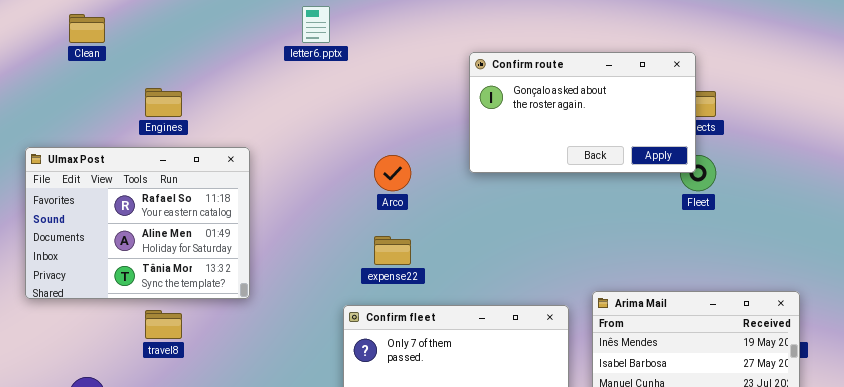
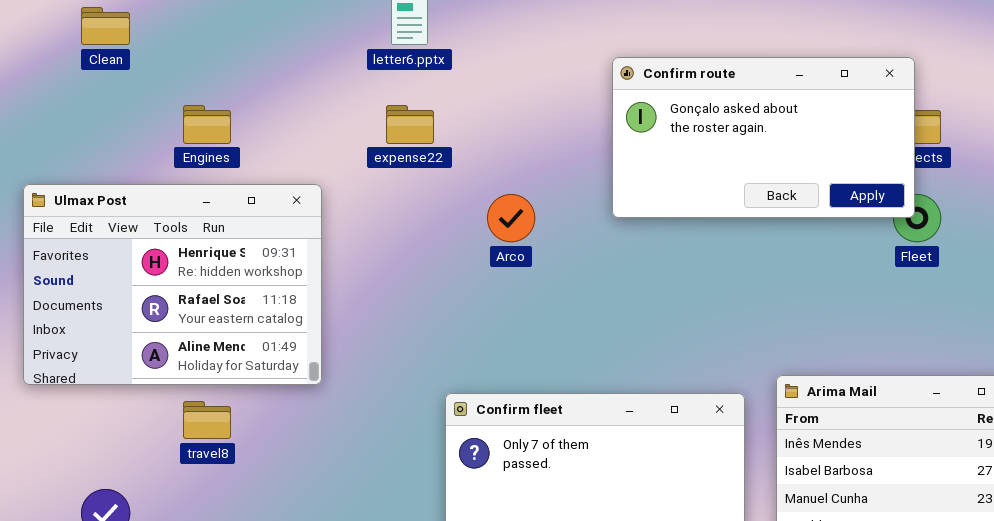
Ulmax Post: [25,147,250,299] -> [23,184,322,385], scrolled up 1 row
expense22: [374,236,411,265] -> [386,105,434,144], moved

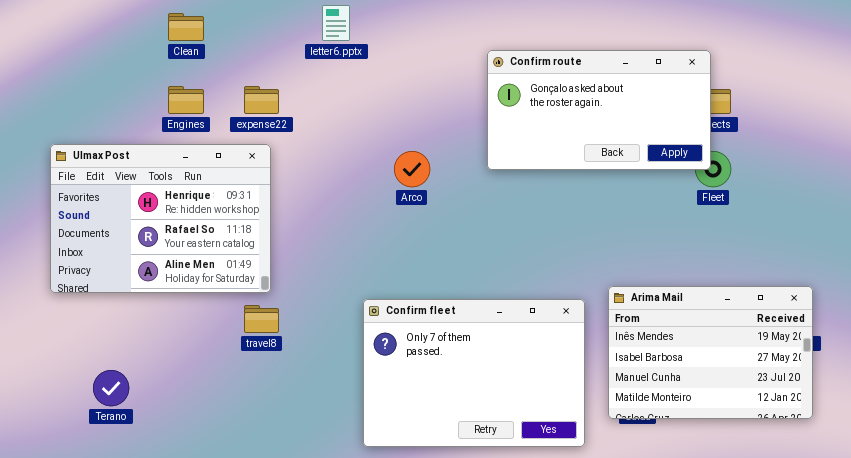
Clean: [81,7,130,45] -> [168,13,204,41], moved
expense22: [386,105,434,144] -> [244,86,279,114], moved
travel8: [183,401,231,439] -> [244,305,279,333], moved

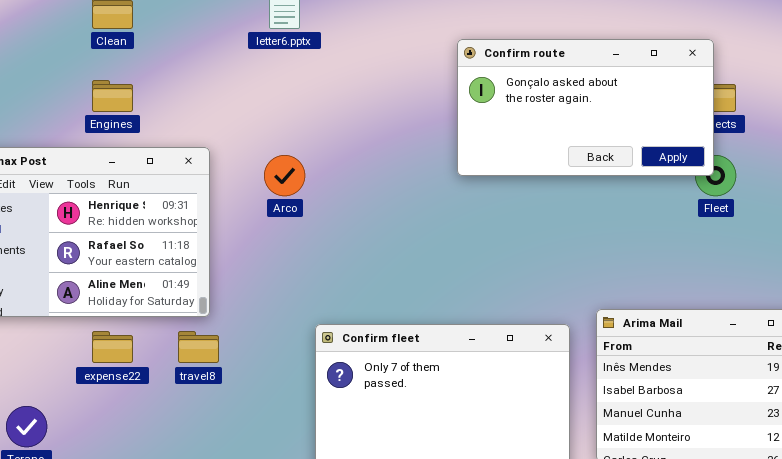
expense22: [244,86,279,114] -> [92,331,133,363], moved
Arco: [394,151,430,187] -> [264,155,305,196], moved

